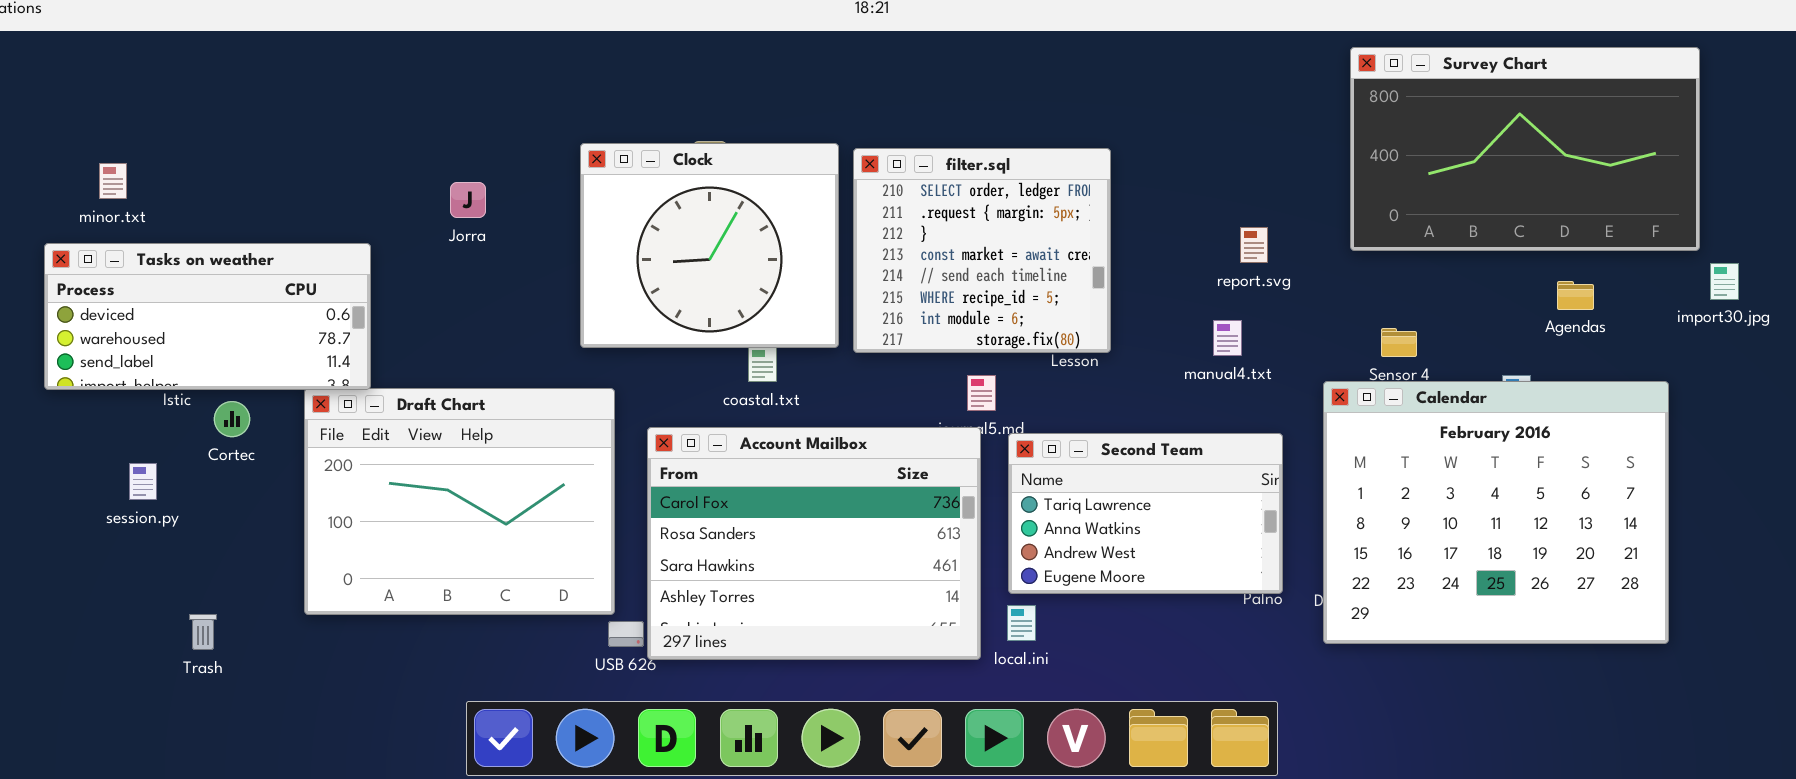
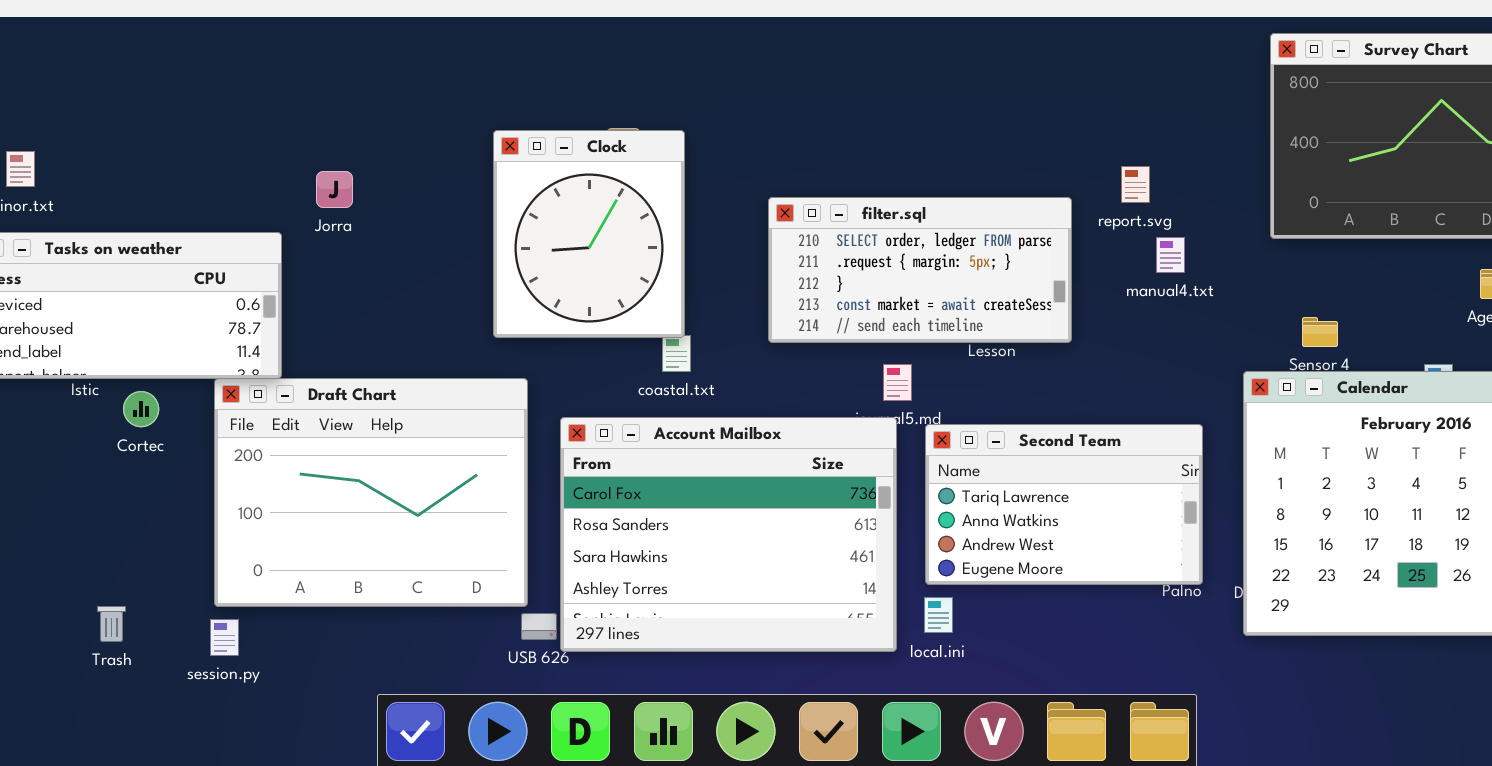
Clock: [580,143,839,348] -> [493,130,685,338], resized
filter.sql: [853,148,1111,353] -> [768,197,1072,343], resized
Jorra: [450,182,486,218] -> [316,171,353,208], moved
report.svg: [1240,227,1268,263] -> [1121,166,1150,203], moved
manual4.txt: [1213,320,1242,356] -> [1156,237,1185,273], moved
session.py: [129,463,157,500] -> [210,619,239,656], moved

